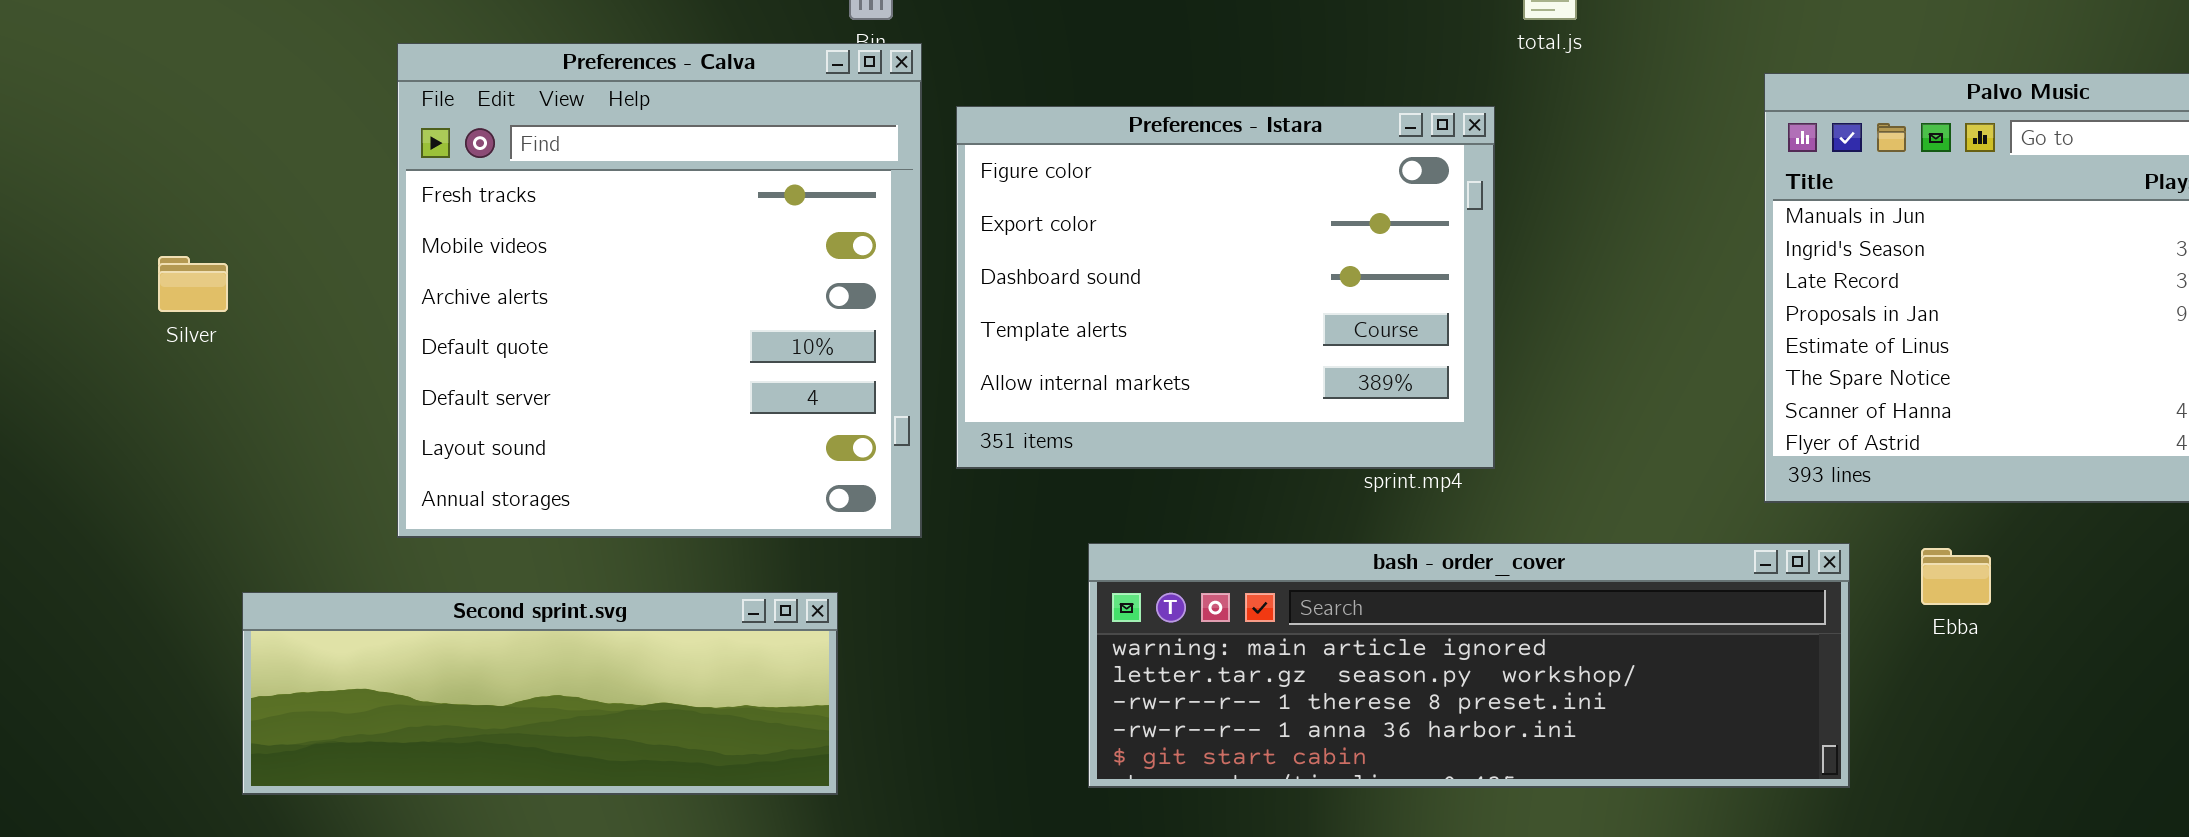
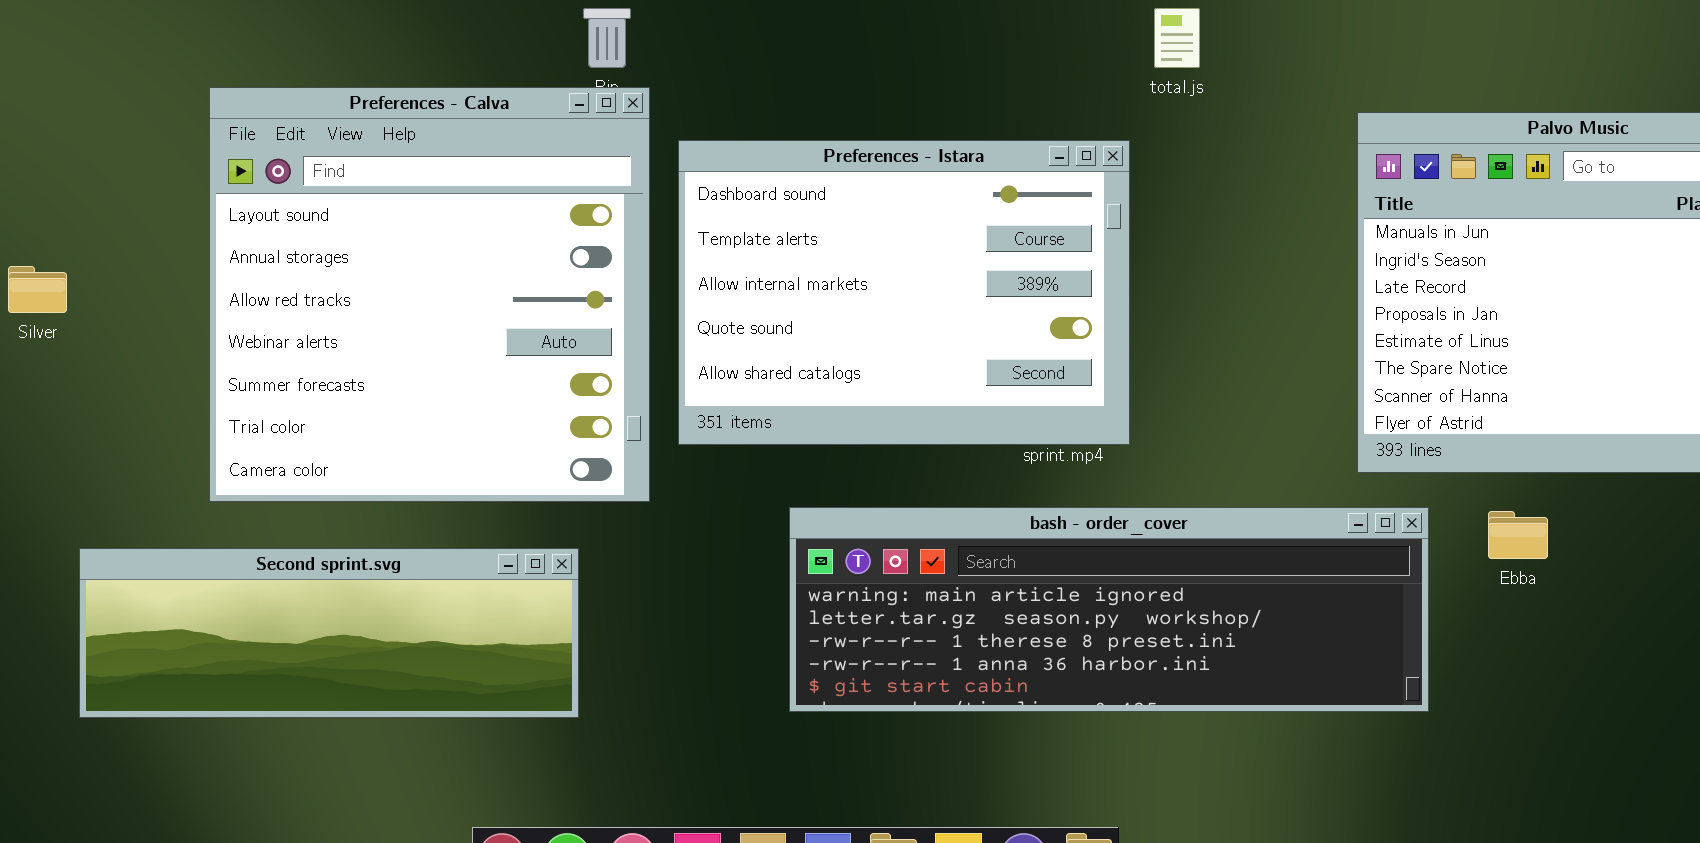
Preferences - Calva: [397,43,922,538] -> [209,87,650,502], scrolled down 5 rows
Preferences - Istara: [956,106,1495,469] -> [678,140,1130,445], scrolled down 2 rows

